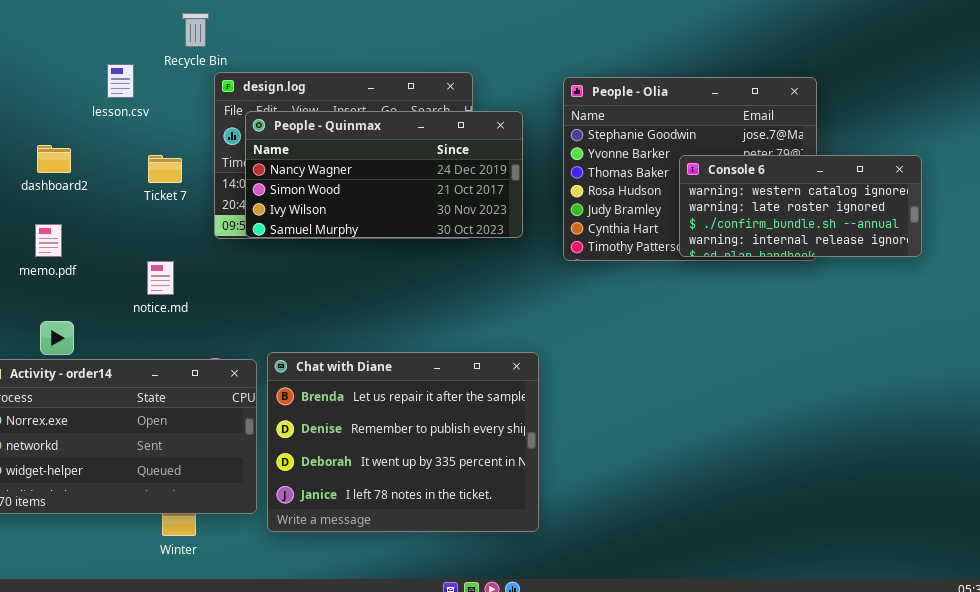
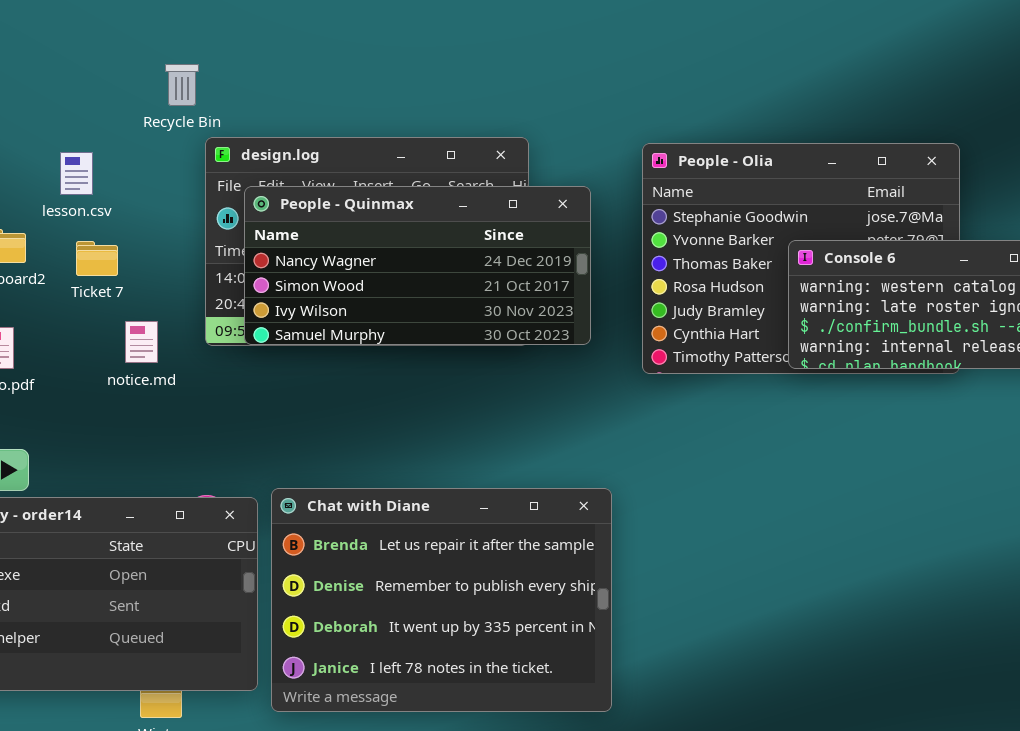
lesson.csv: [107,64,134,98] -> [60,152,93,195], moved
Ticket 7: [148,155,182,183] -> [76,241,118,276], moved
notice.md: [147,261,174,295] -> [125,321,158,363], moved

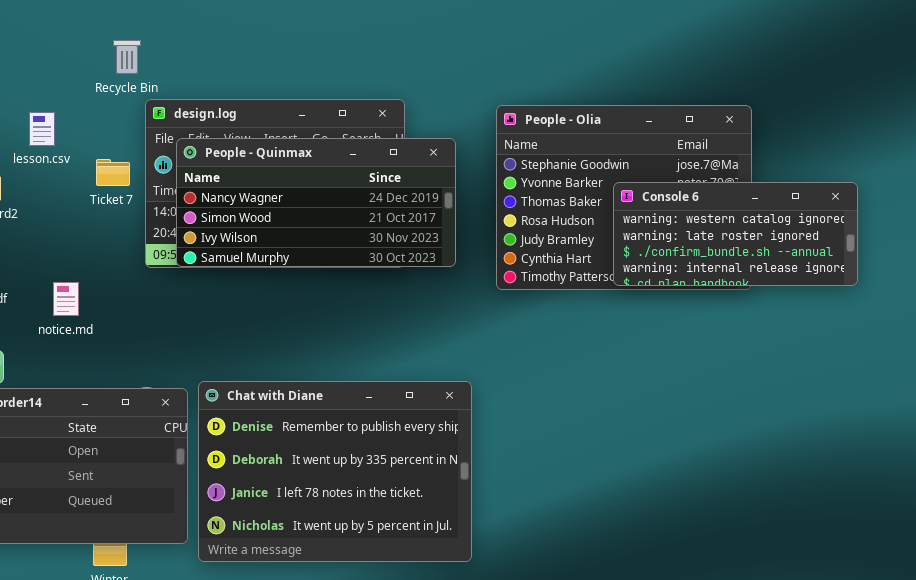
Ticket 7: [76,241,118,276] -> [96,159,130,186], moved
notice.md: [125,321,158,363] -> [53,282,79,316], moved
Chat with Diane: [271,488,612,712] -> [198,381,472,562], scrolled down 1 row

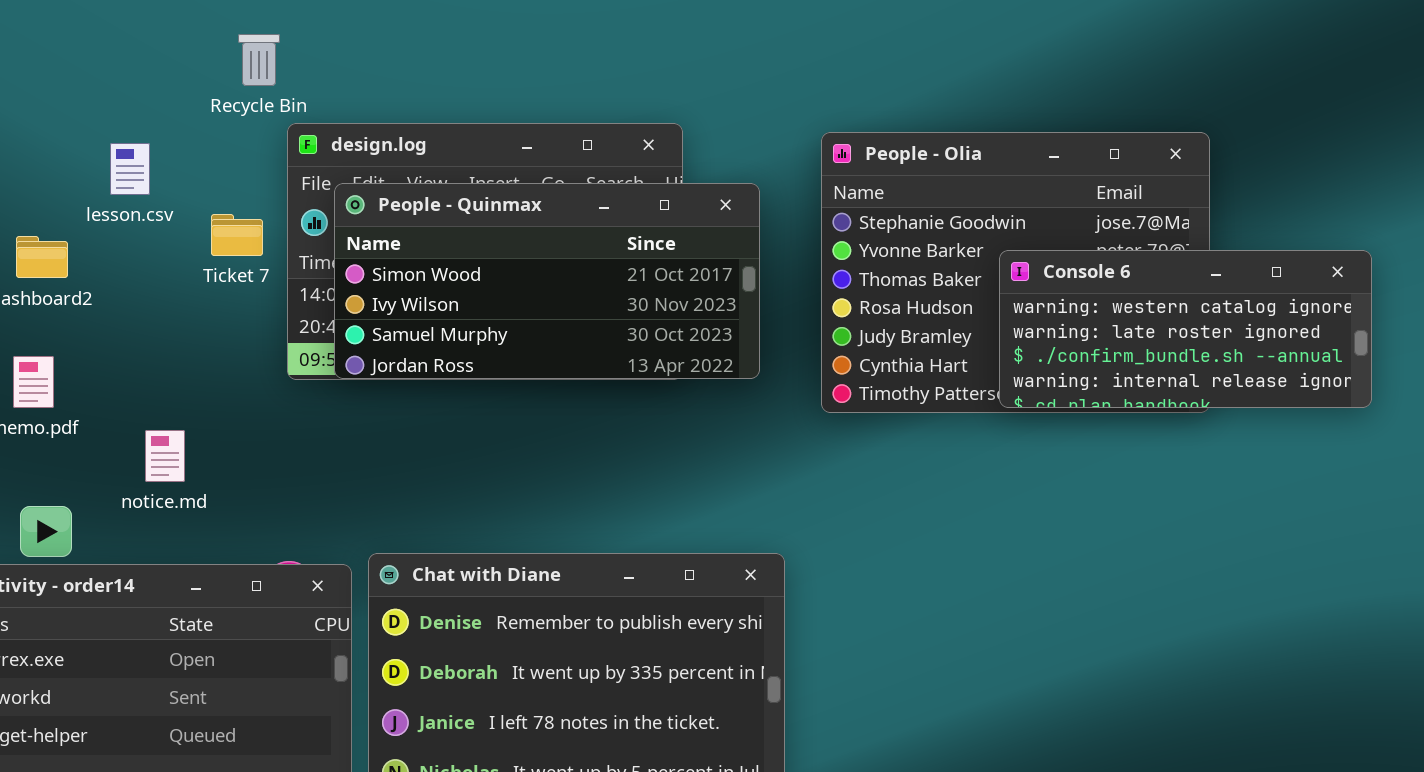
People - Quinmax: [176,138,456,267] -> [334,183,760,379], scrolled down 1 row
notice.md: [53,282,79,316] -> [145,430,185,482], moved

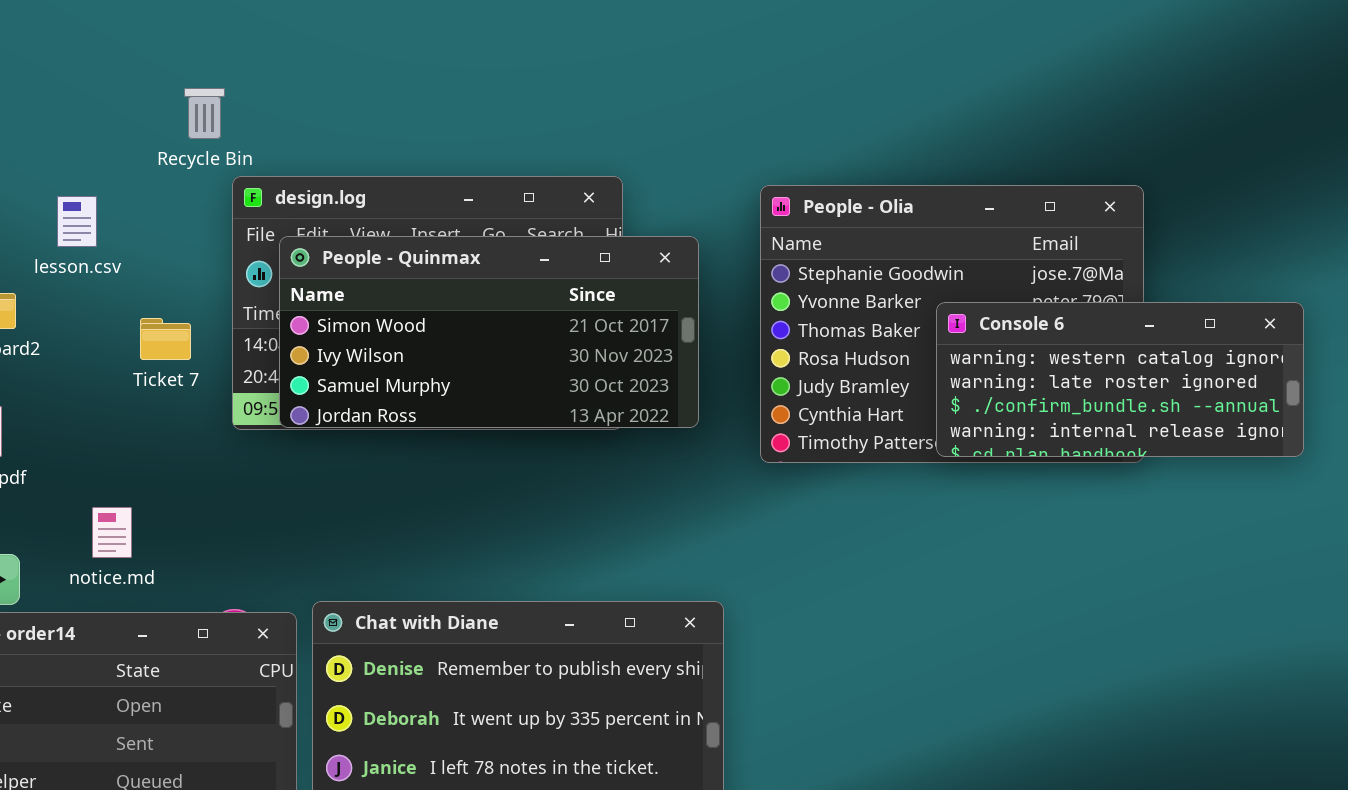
Ticket 7: [211,214,263,256] -> [140,318,191,360], moved
notice.md: [145,430,185,482] -> [92,507,132,558], moved

